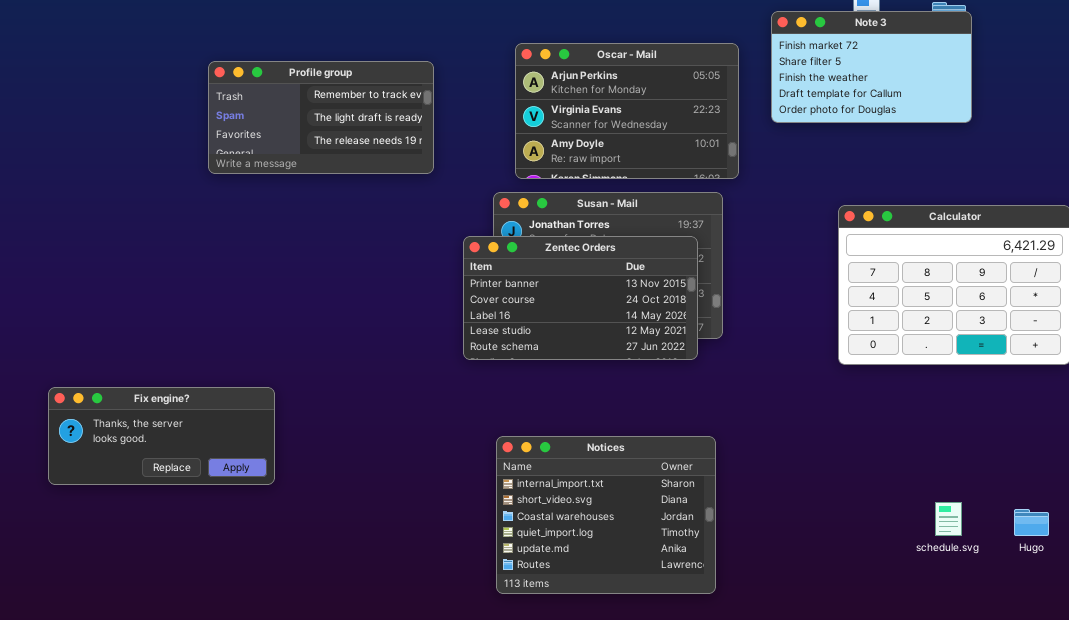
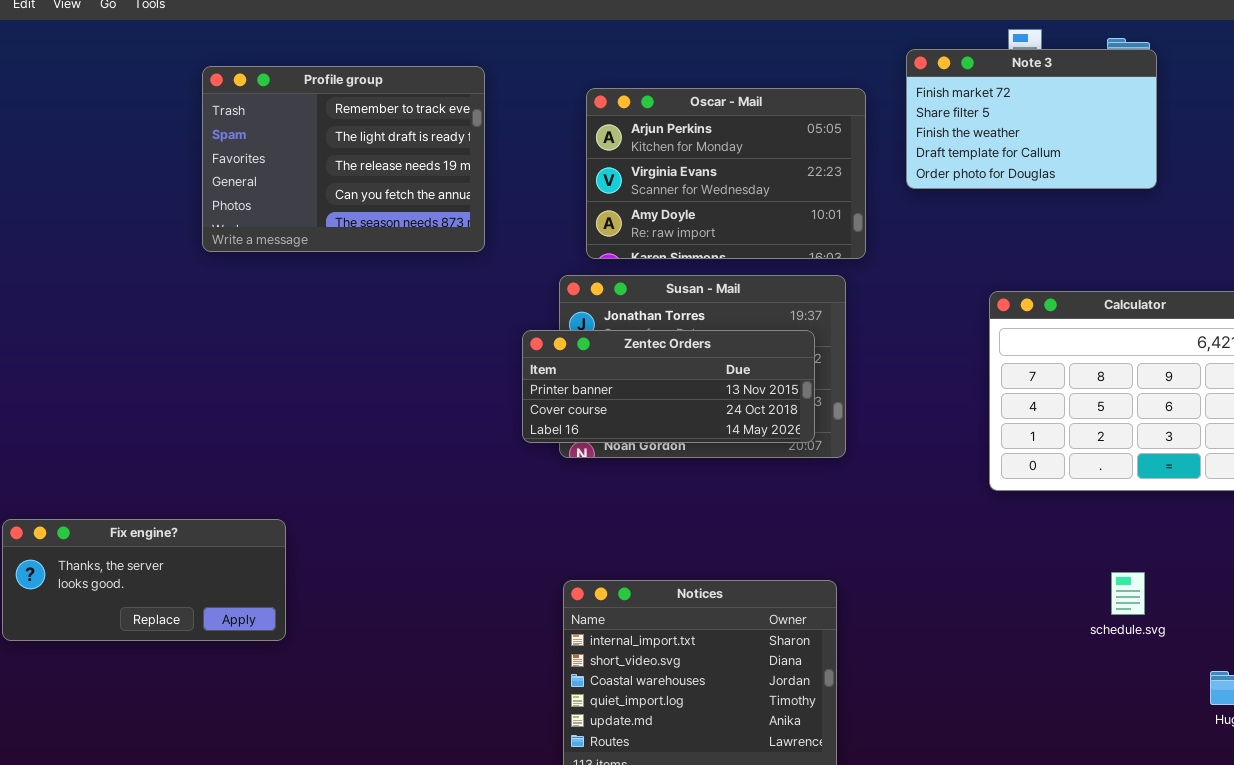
Profile group: [208,61,434,174] -> [202,66,485,252], resized
Zentec Orders: [463,236,698,360] -> [522,330,815,443], resized
schedule.svg: [935,502,962,536] -> [1111,572,1145,615], moved

